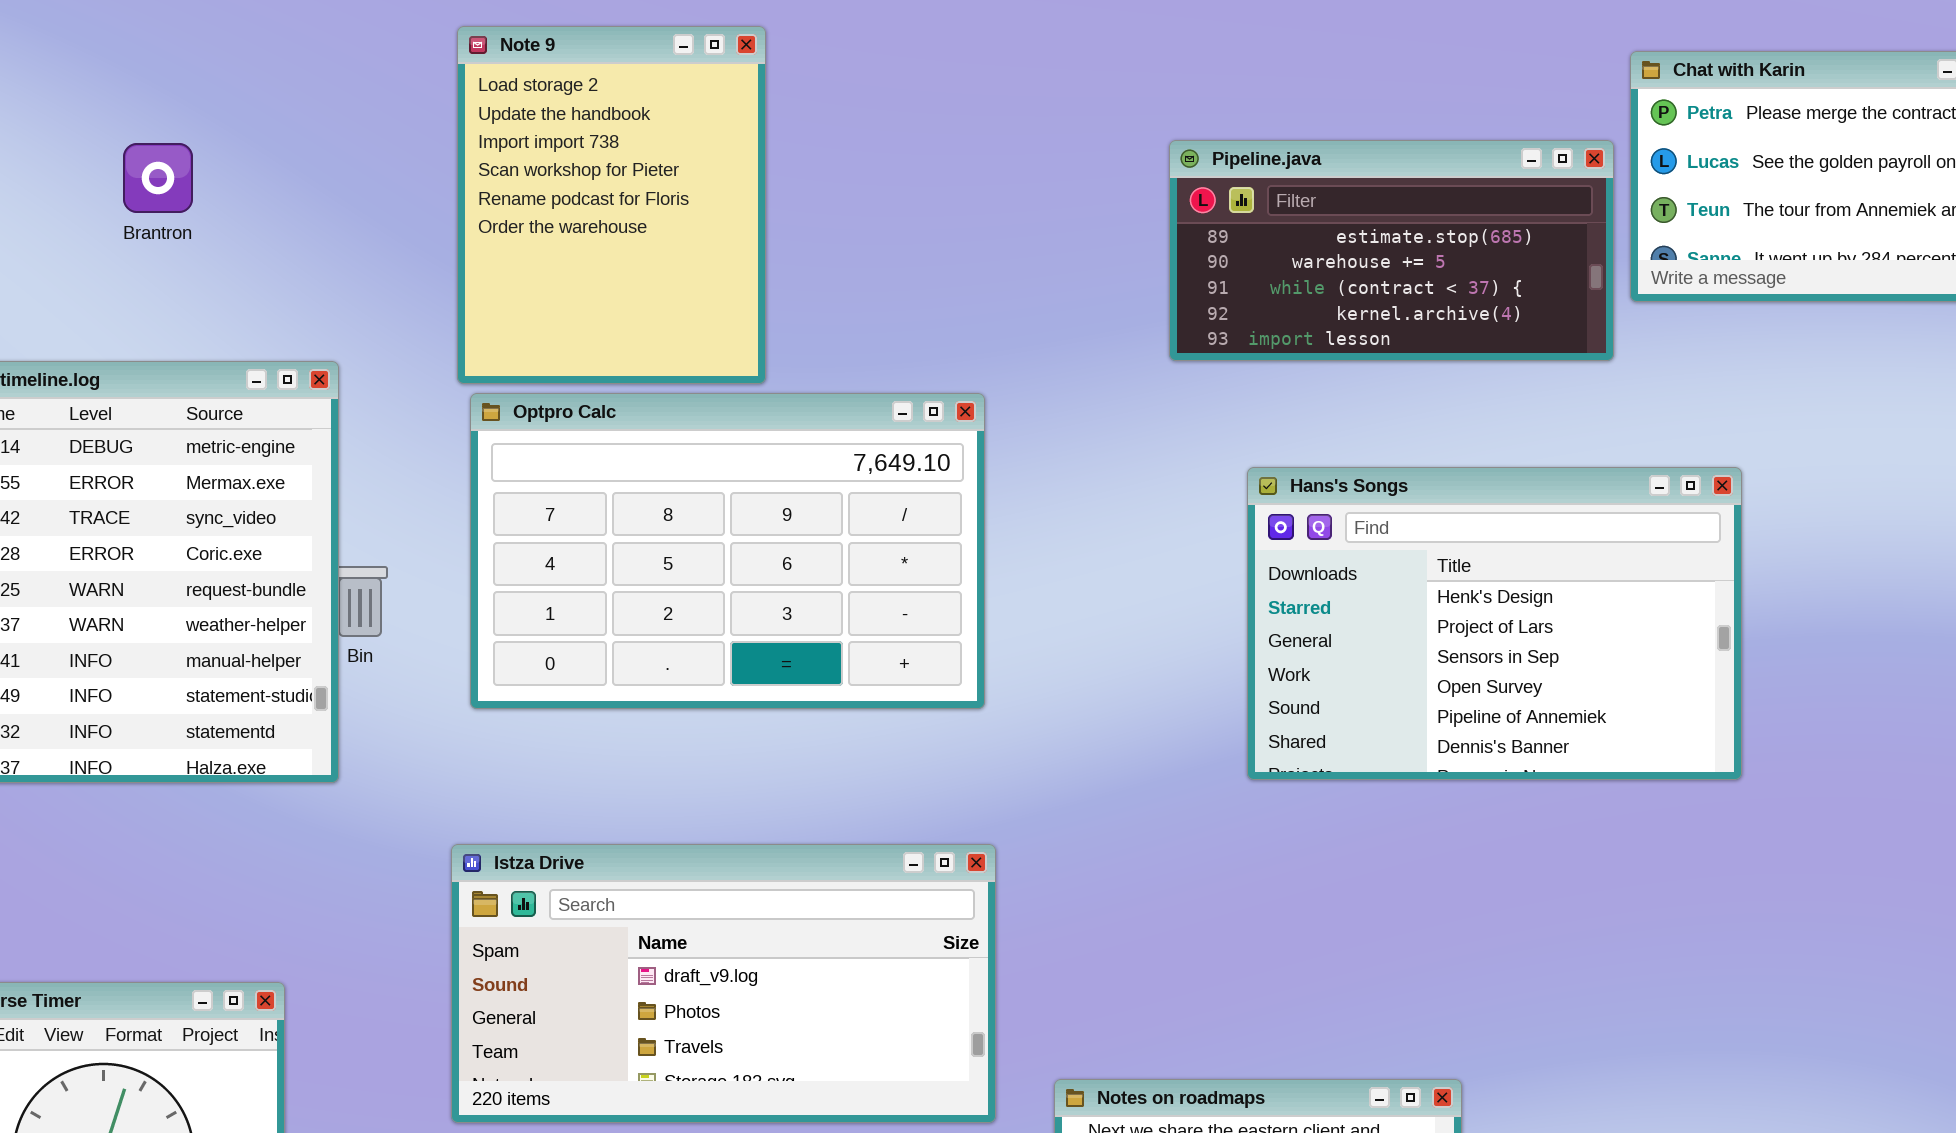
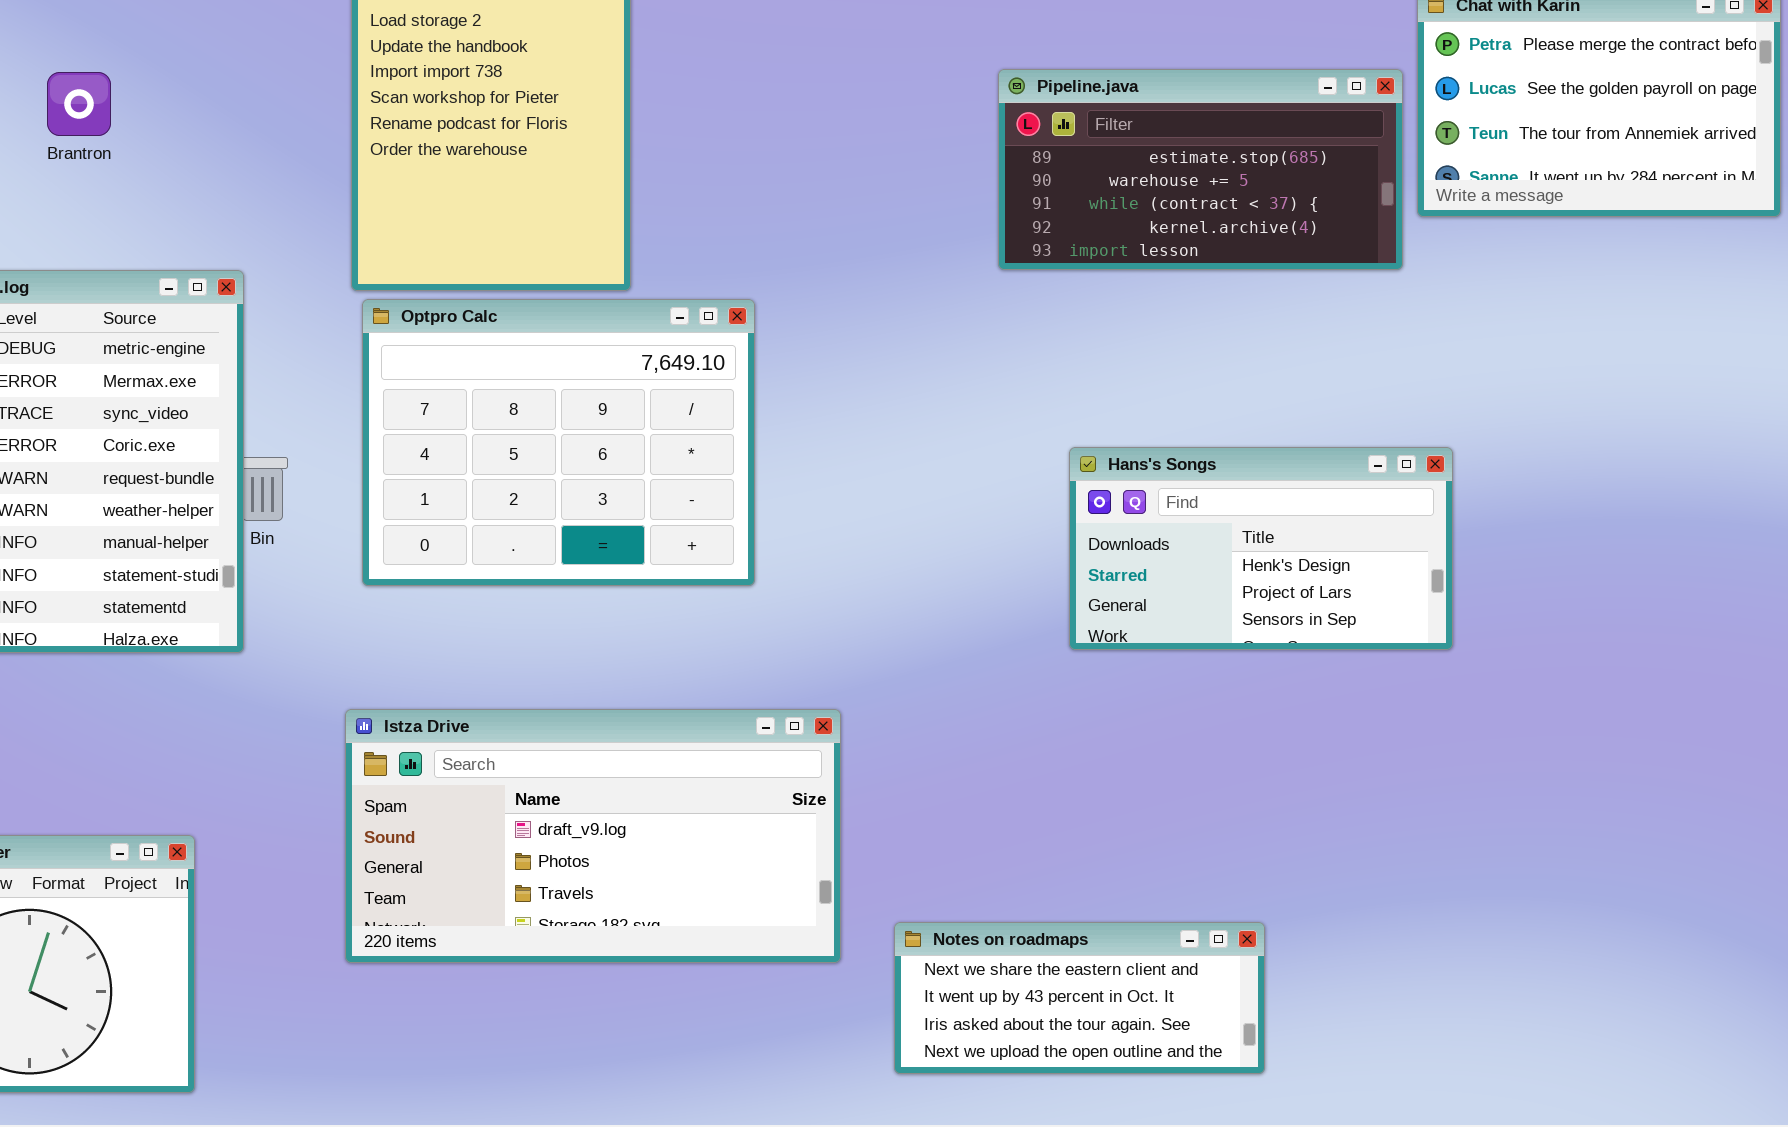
Optpro Calc: [470,393,985,709] -> [362,299,755,586], resized
Hans's Songs: [1247,467,1742,780] -> [1069,447,1453,650], resized

